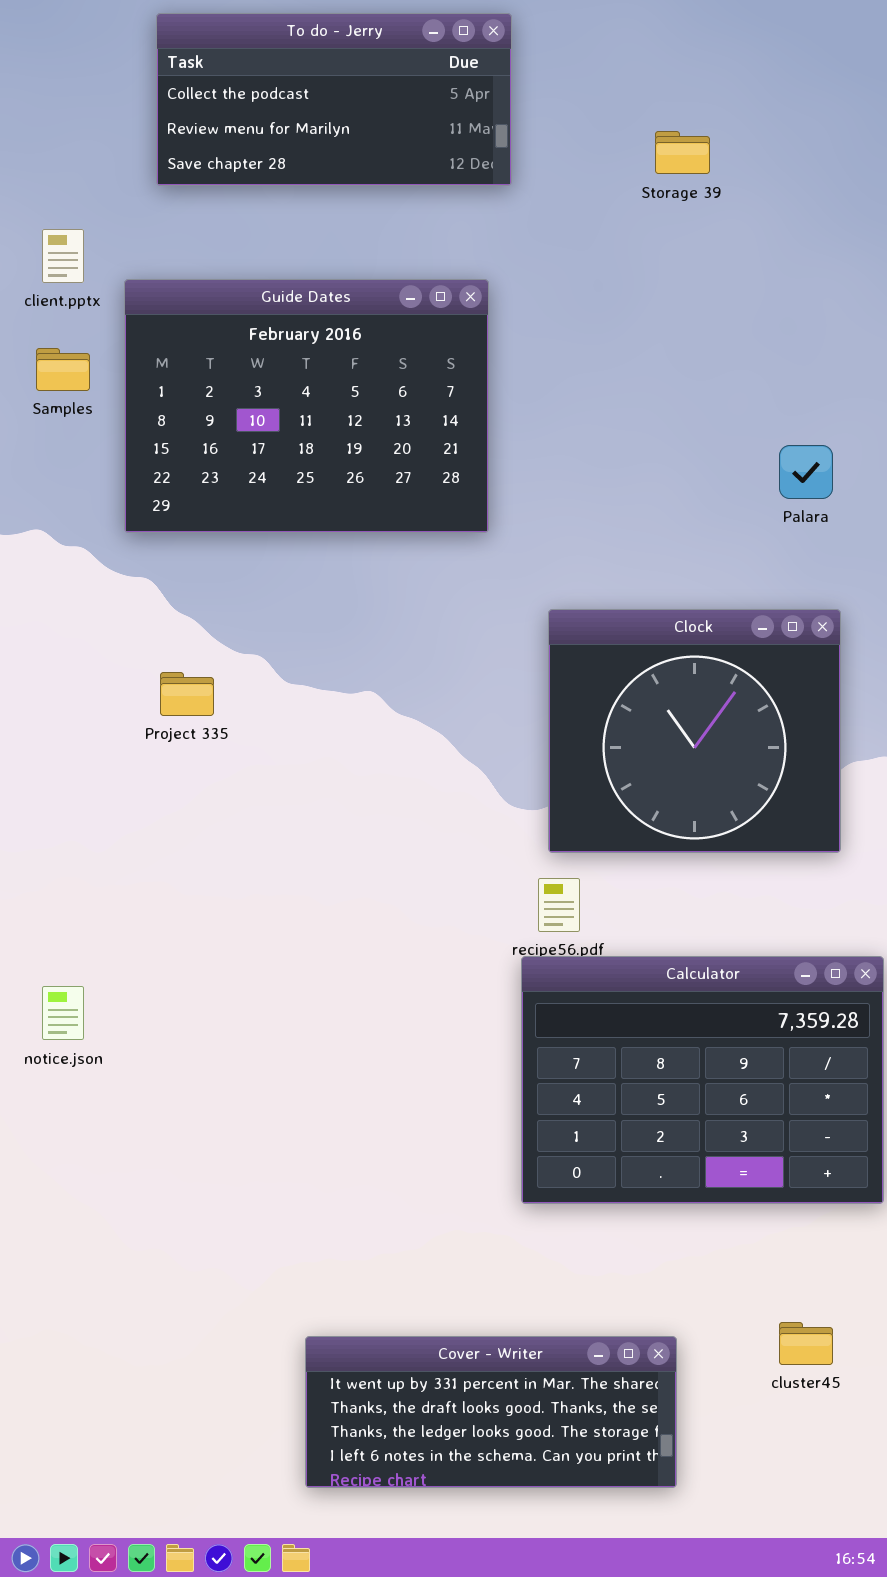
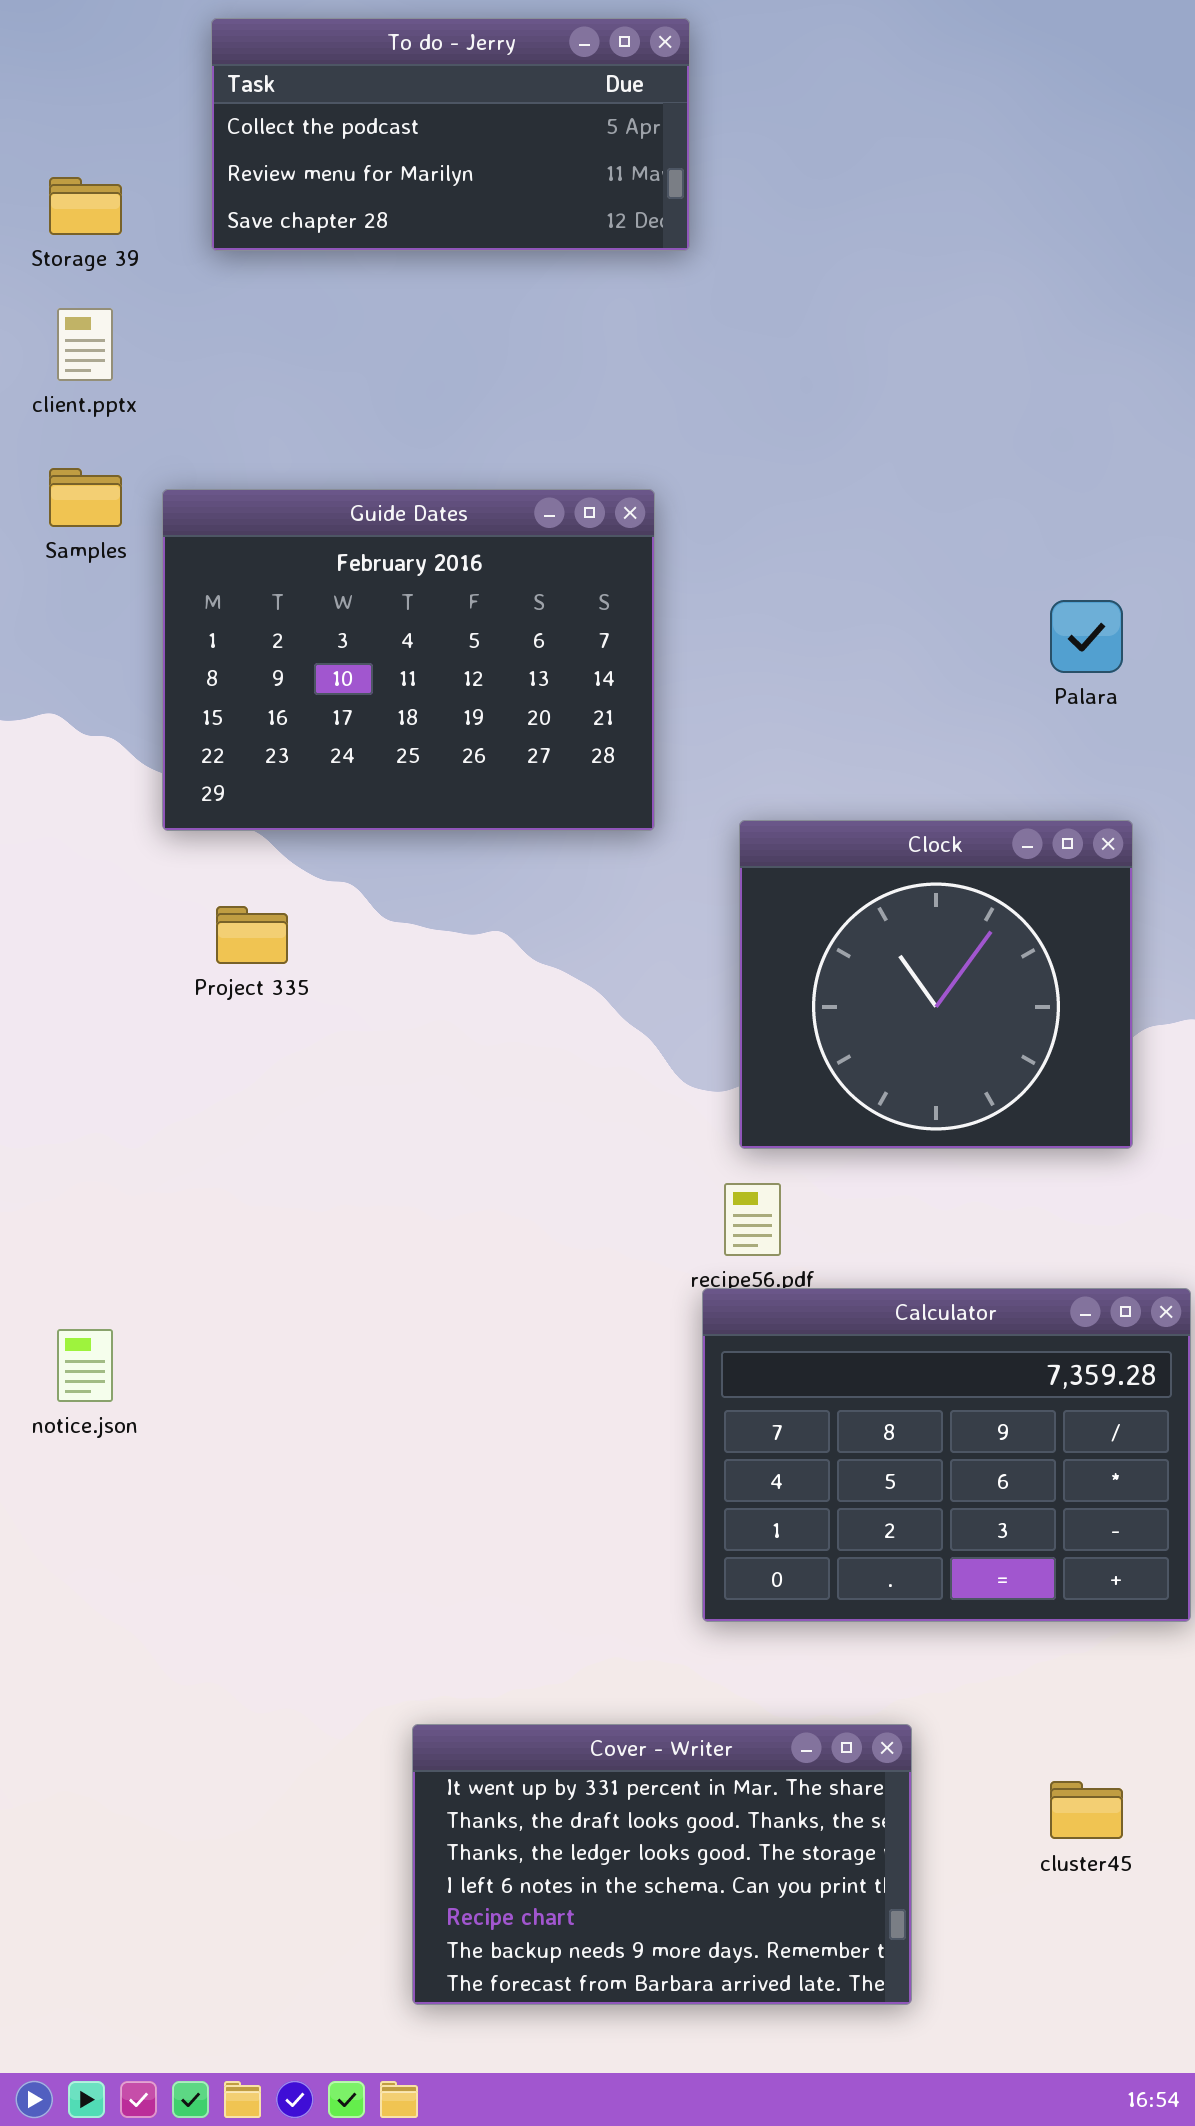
Storage 39: [655,131,710,174] -> [49,177,122,235], moved
Guide Dates: [124,279,489,533] -> [162,489,655,831], moved
Cover - Writer: [305,1336,677,1488] -> [412,1724,912,2005], resized

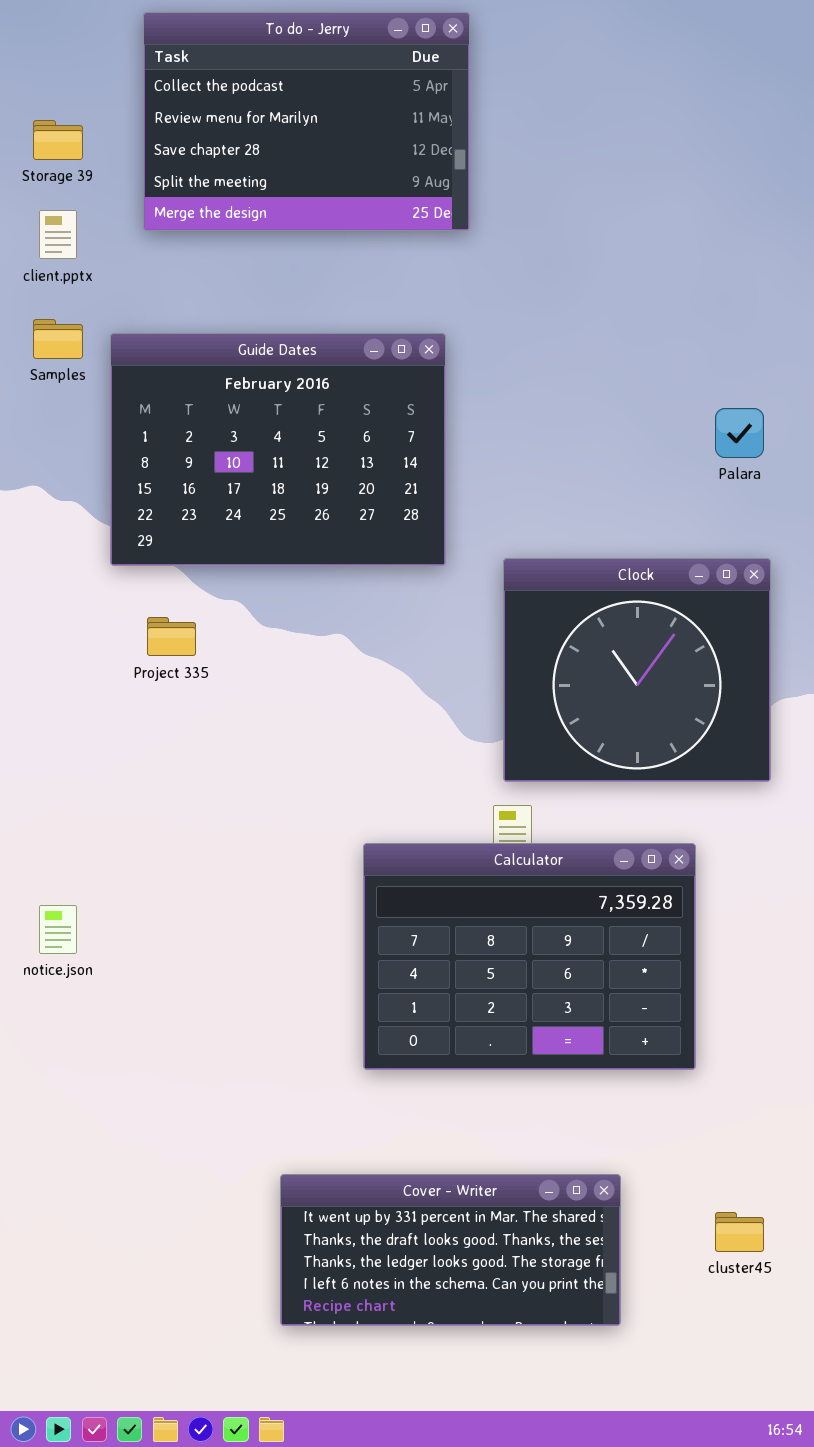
To do - Jerry: [211,18,690,251] -> [143,12,470,231], resized
Calculator: [702,1288,1191,1622] -> [363,843,696,1070], moved
Cover - Writer: [412,1724,912,2005] -> [280,1174,621,1326], resized

